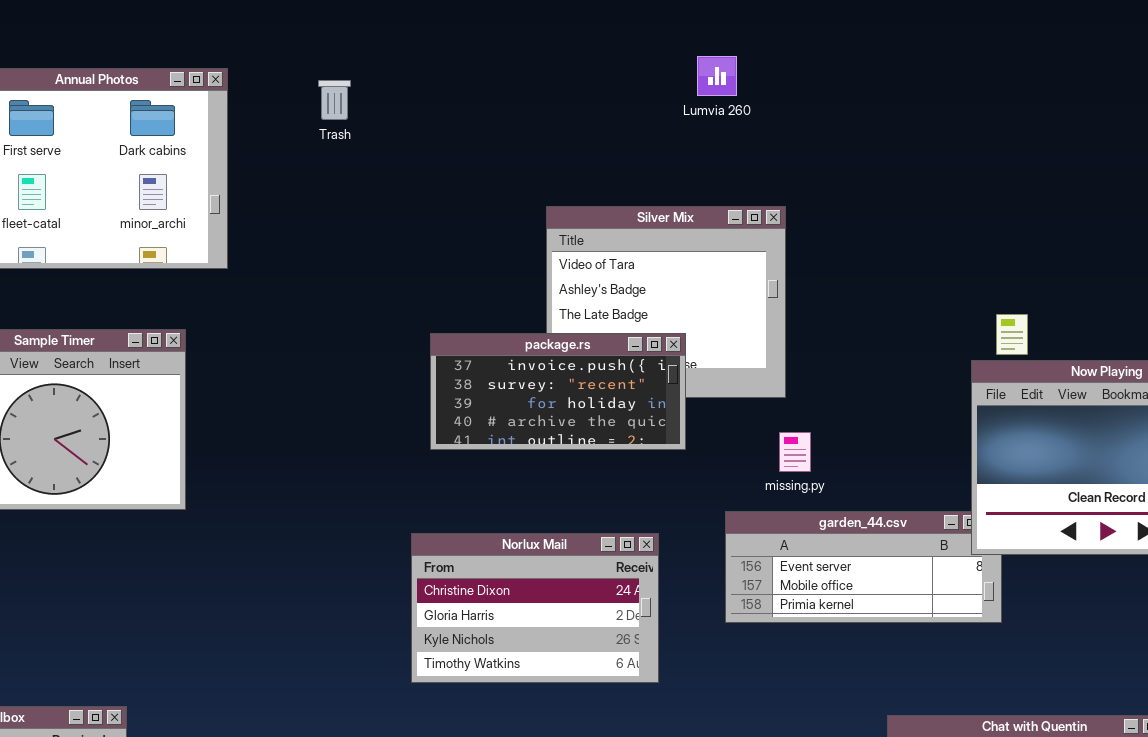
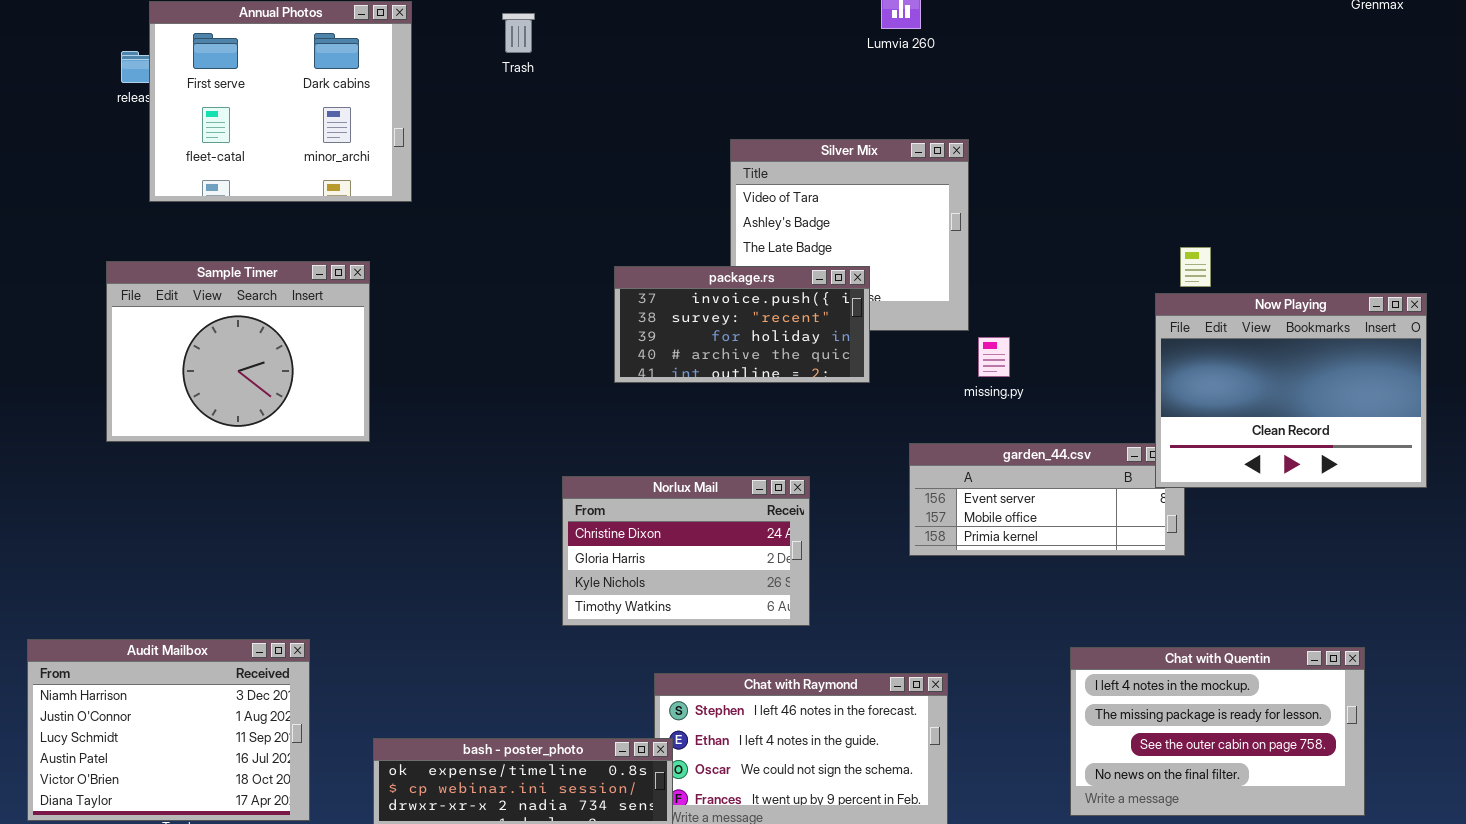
missing.py: [779,432,811,472] -> [978,337,1010,377], moved
Norlux Mail: [411,533,659,683] -> [562,476,810,626], moved

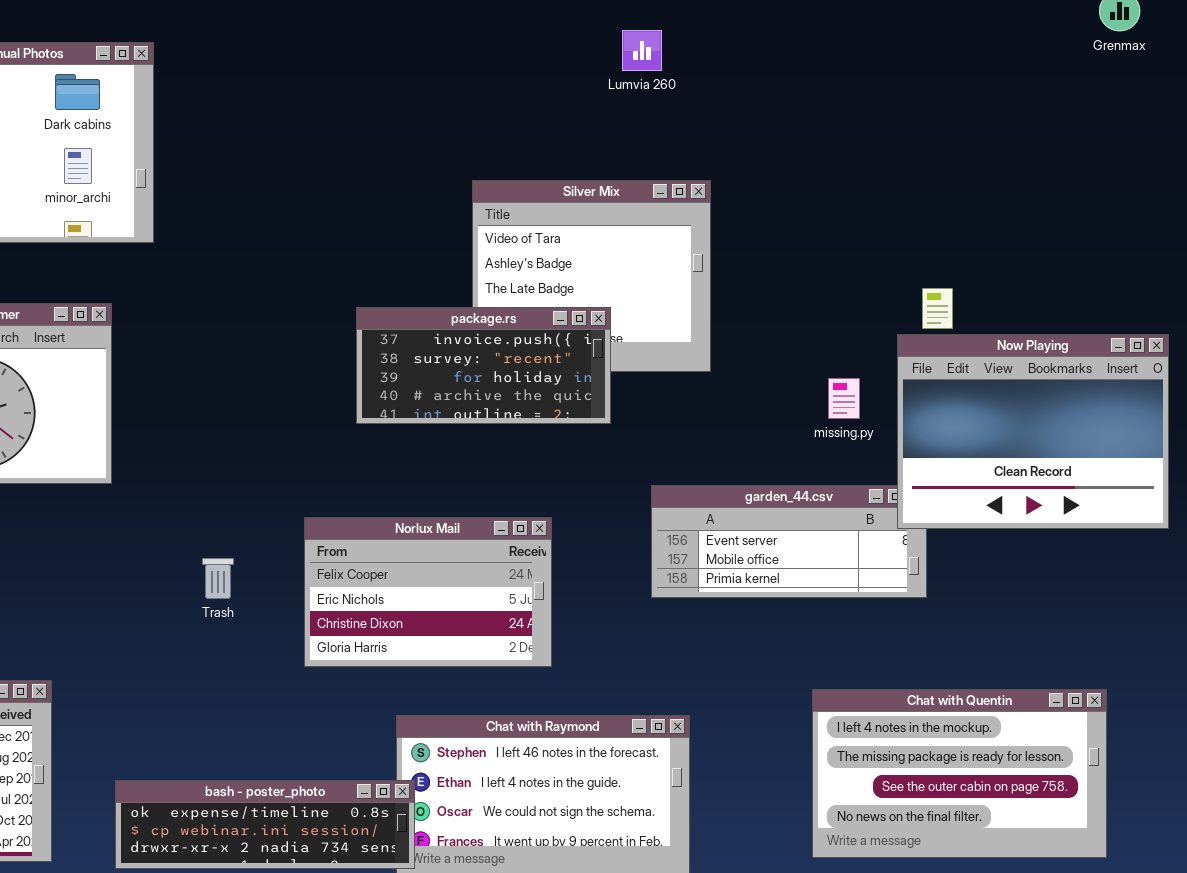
Trash: [502,13,535,53] -> [202,558,234,599], moved
missing.py: [978,337,1010,377] -> [828,378,860,419], moved
Norlux Mail: [562,476,810,626] -> [304,517,552,667], scrolled up 2 rows

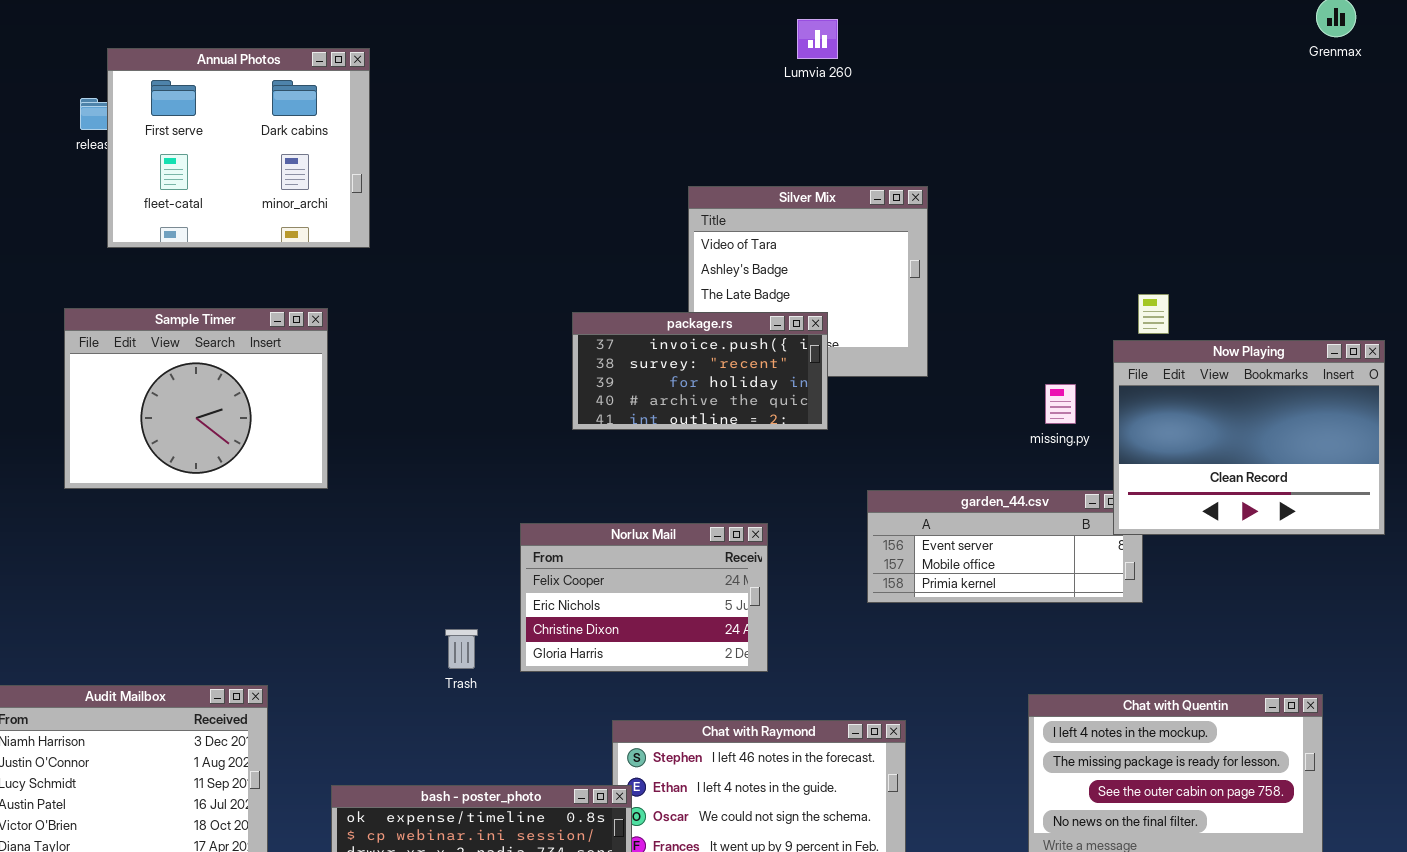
Lumvia 260: [622,30,662,71] -> [797,19,838,59], moved
Trash: [202,558,234,599] -> [445,629,478,669], moved

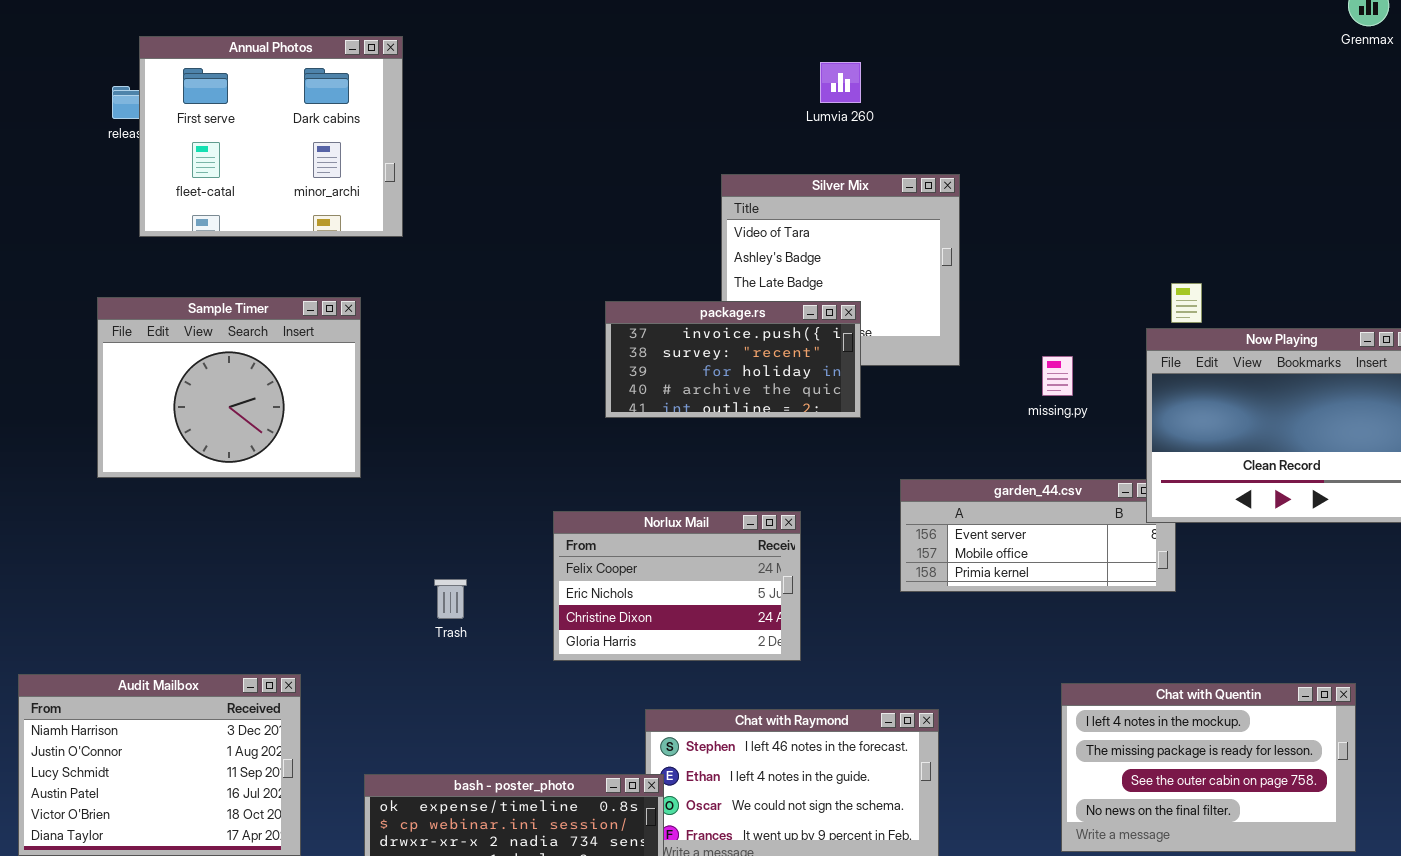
Lumvia 260: [797,19,838,59] -> [820,62,861,103], moved
missing.py: [1045,384,1076,424] -> [1042,356,1073,396], moved
Trash: [445,629,478,669] -> [434,579,467,619], moved

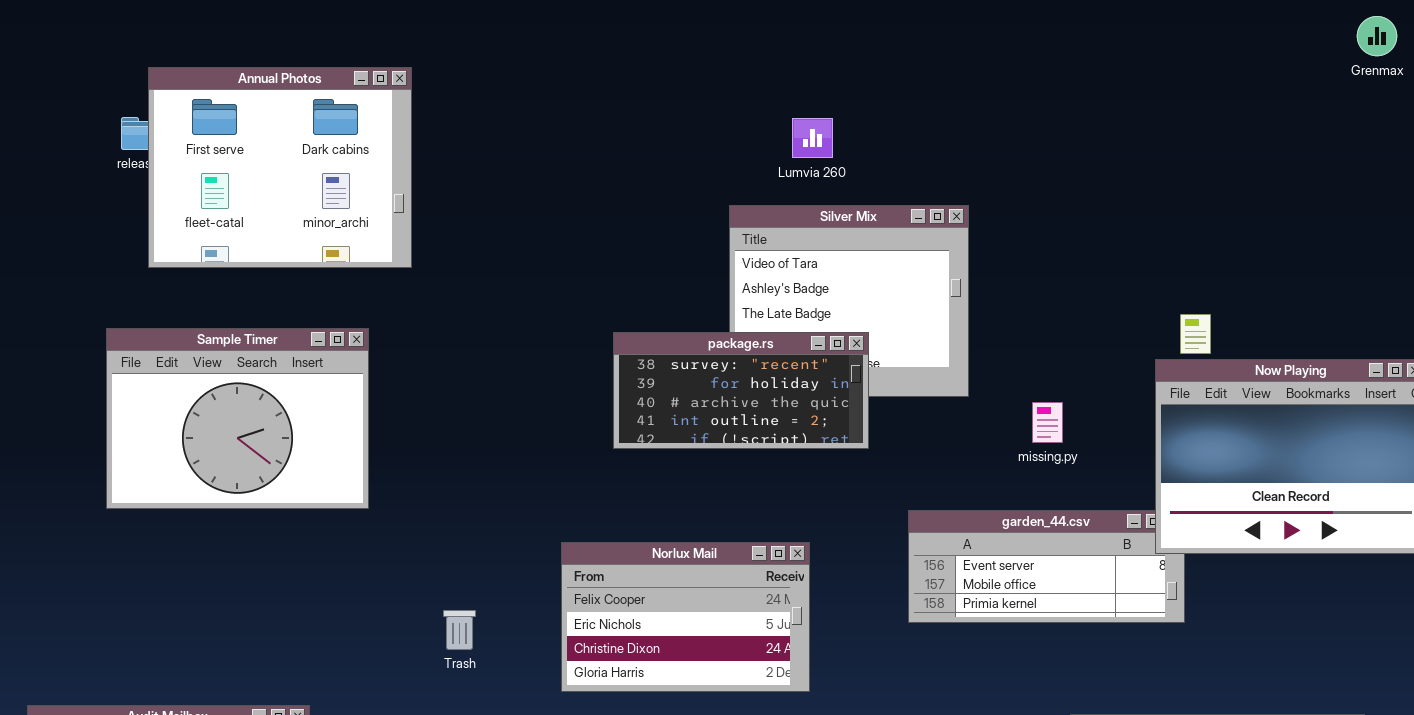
Lumvia 260: [820,62,861,103] -> [792,118,833,158], moved
package.rs: [605,301,861,418] -> [613,332,869,449], scrolled down 1 row
missing.py: [1042,356,1073,396] -> [1032,402,1063,443], moved

